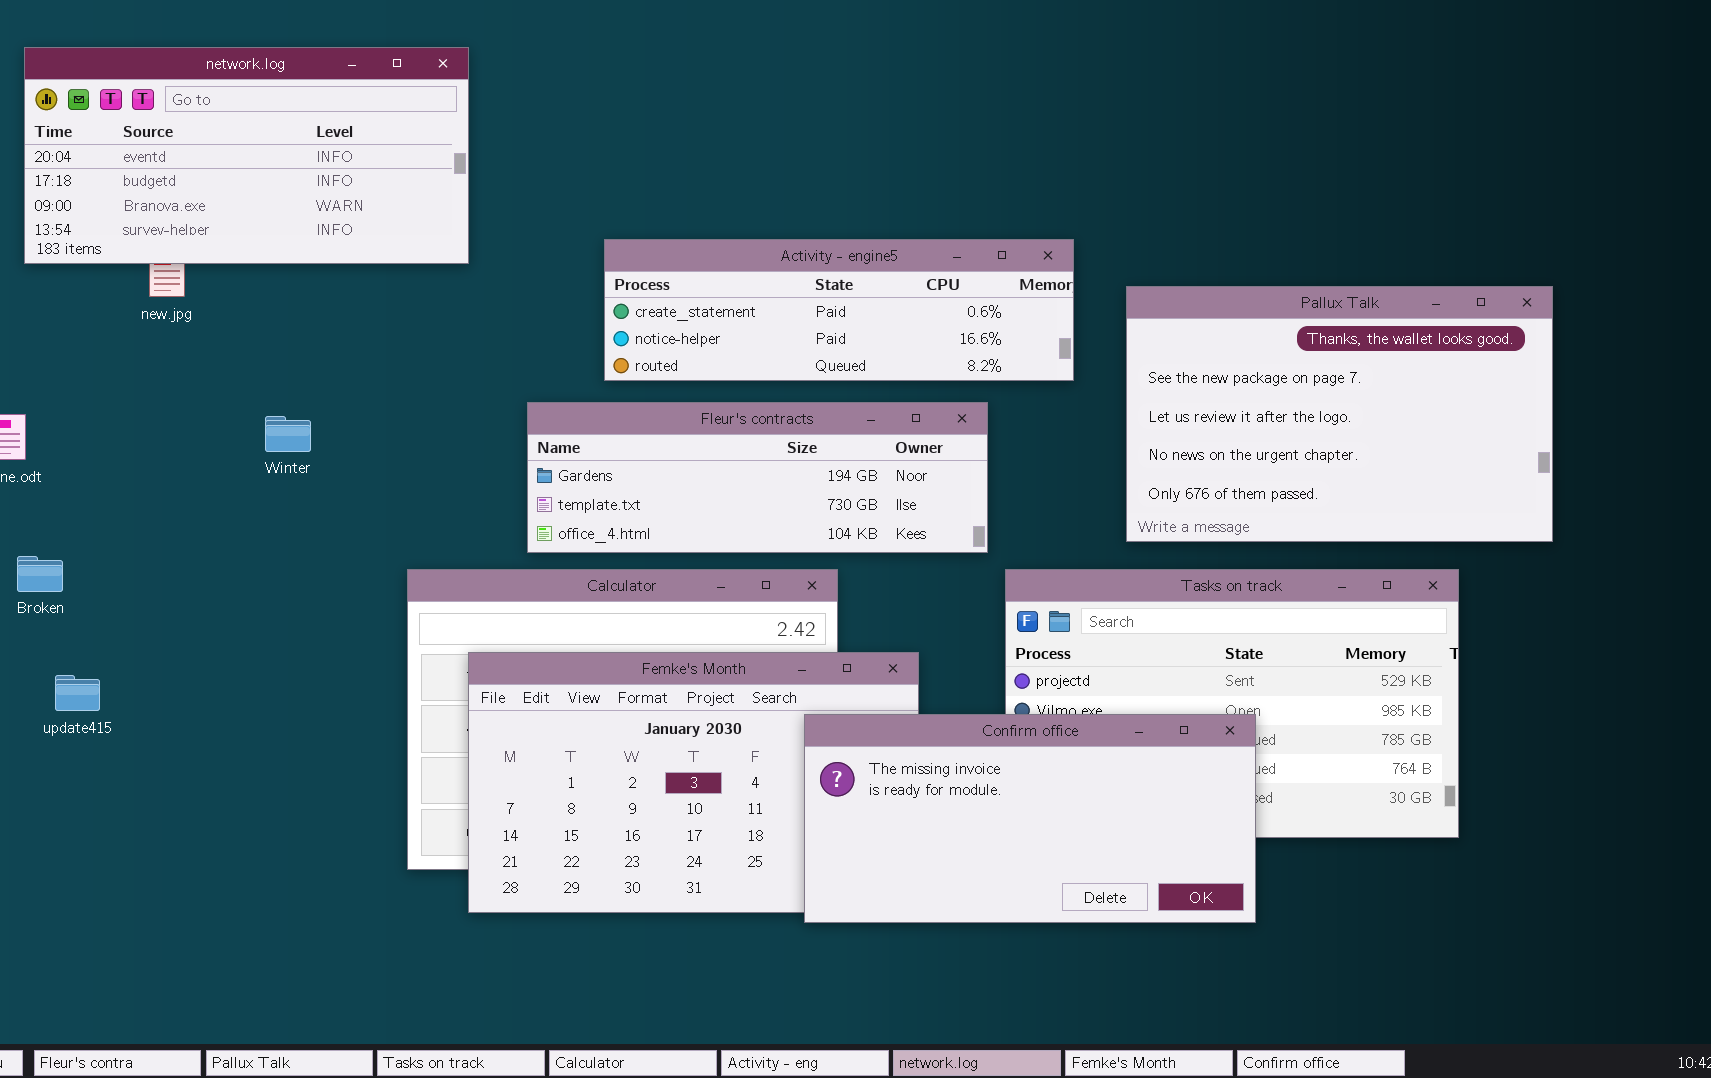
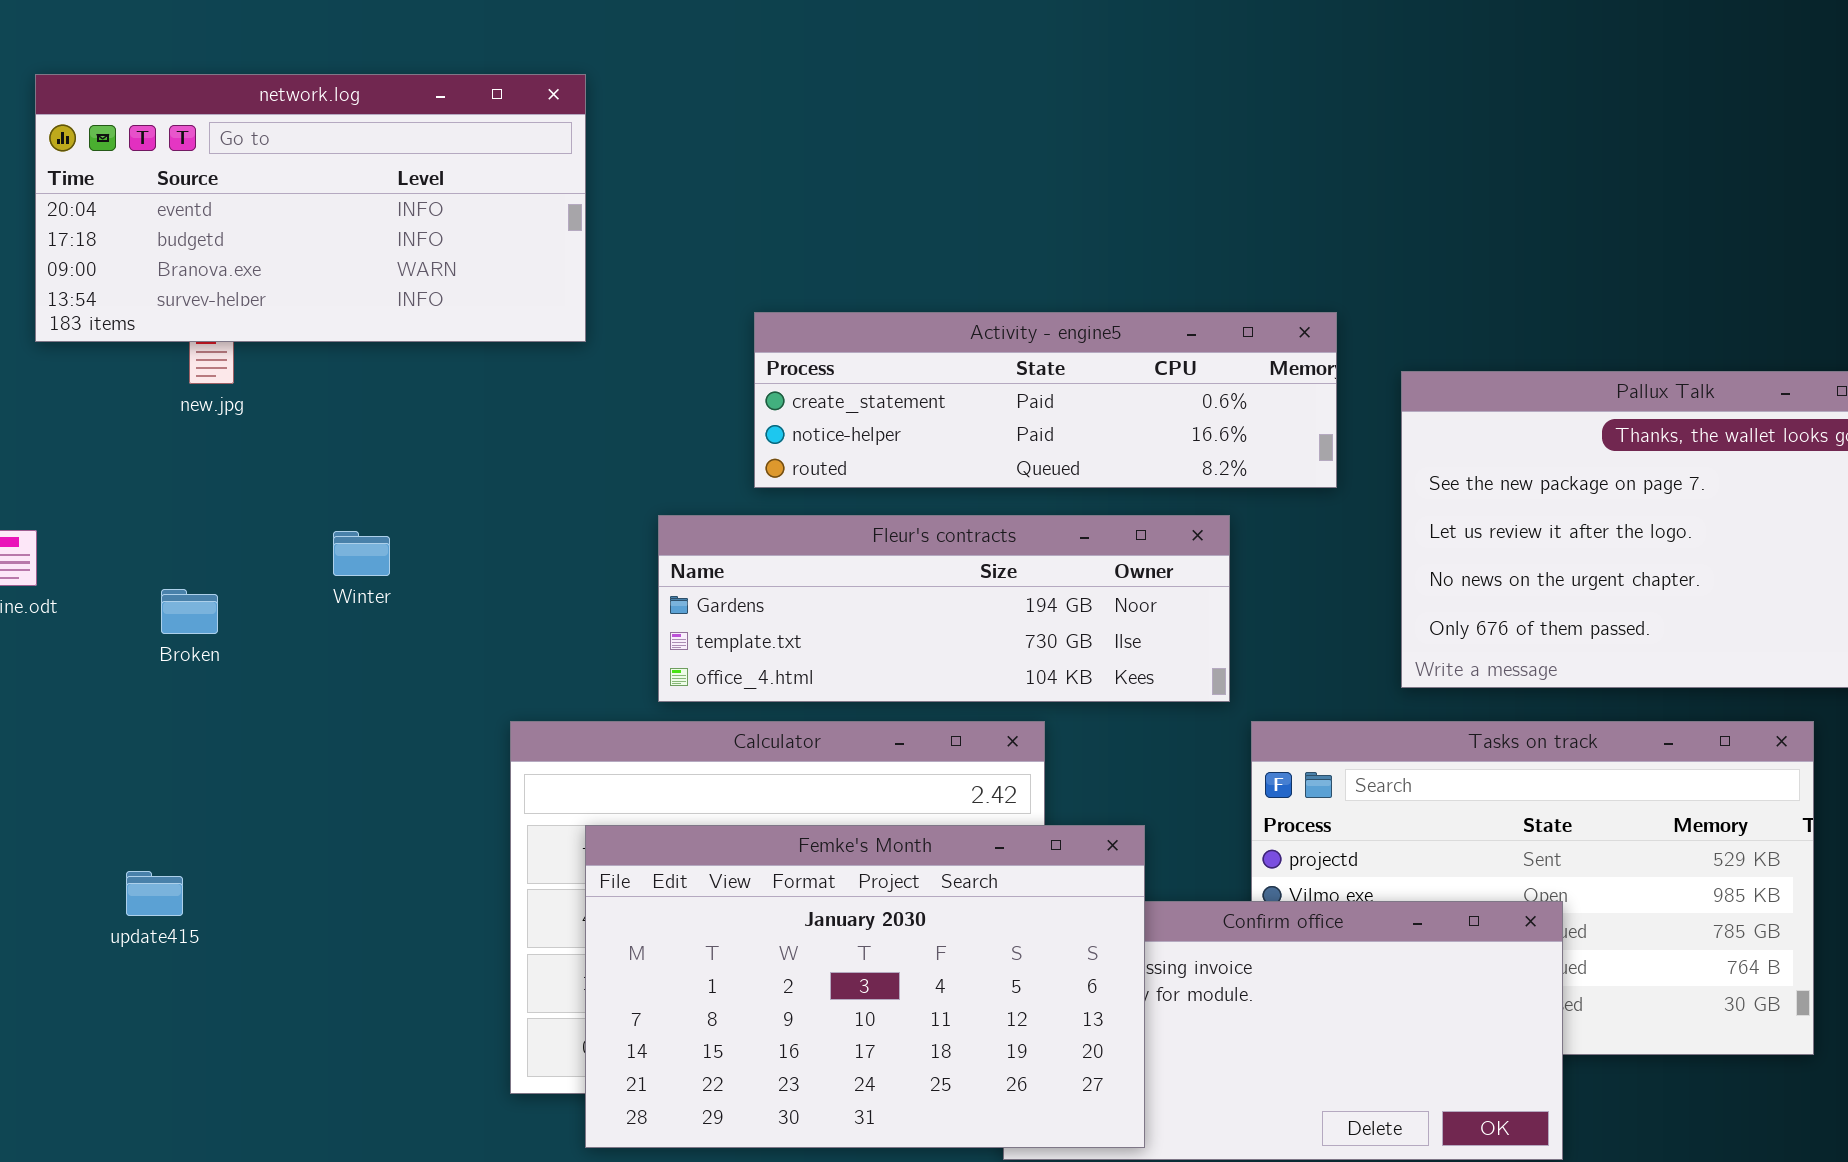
Broken: [17,556,63,592] -> [161,589,218,634], moved
Femke's Month: [468,652,919,913] -> [585,825,1145,1148], raised
update415: [55,675,100,711] -> [126,871,183,916], moved

